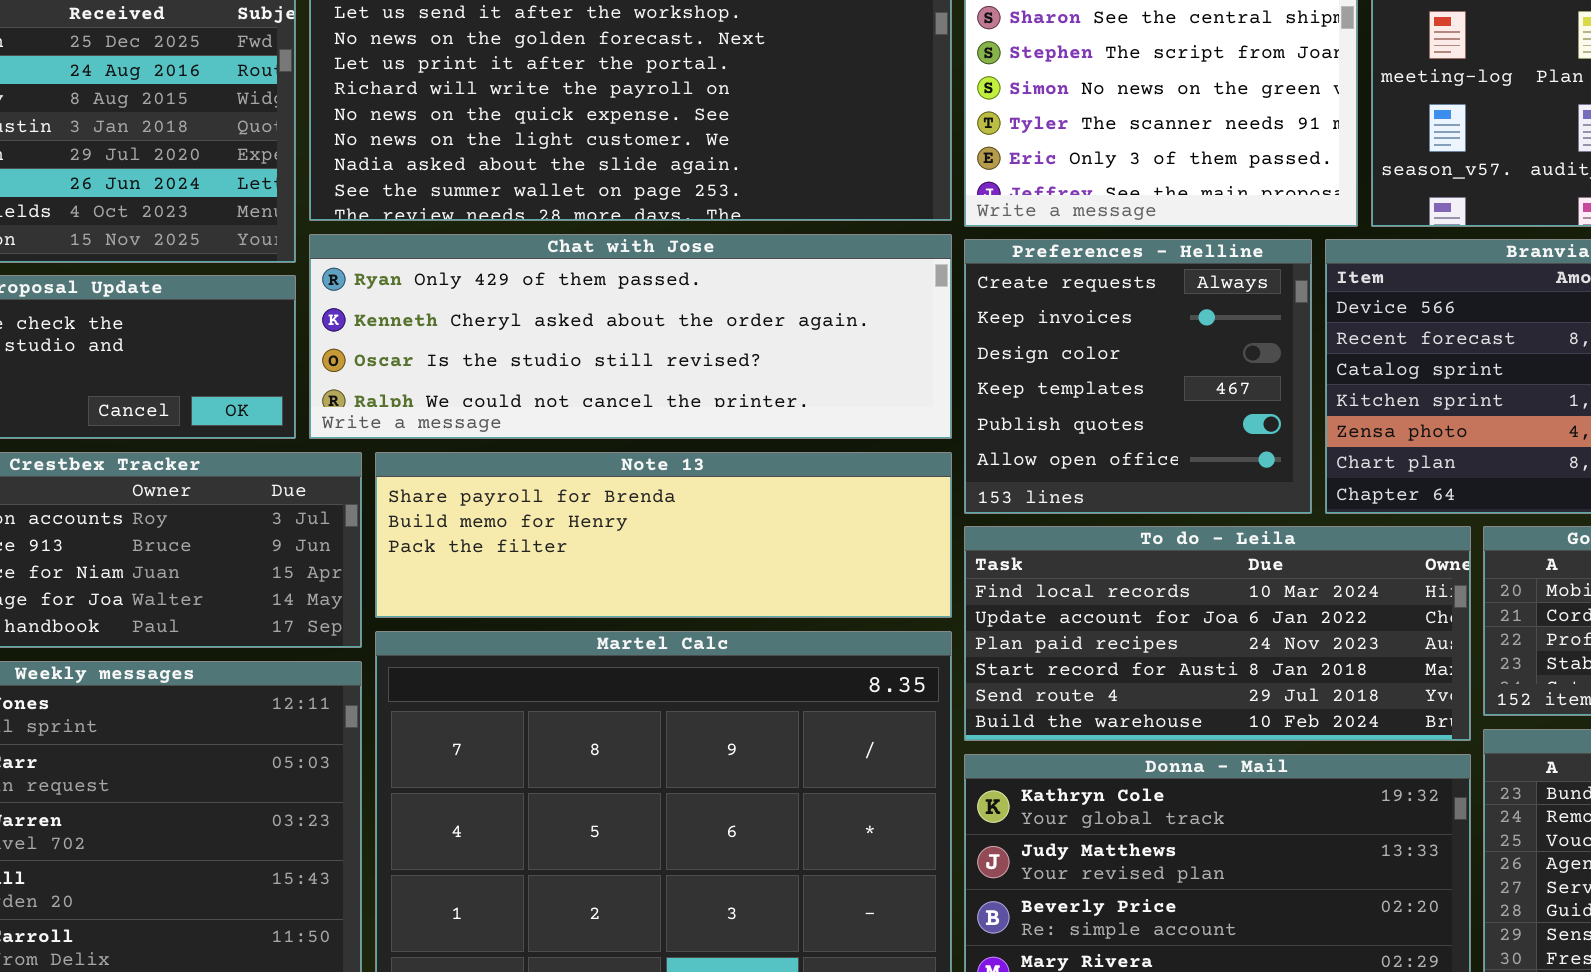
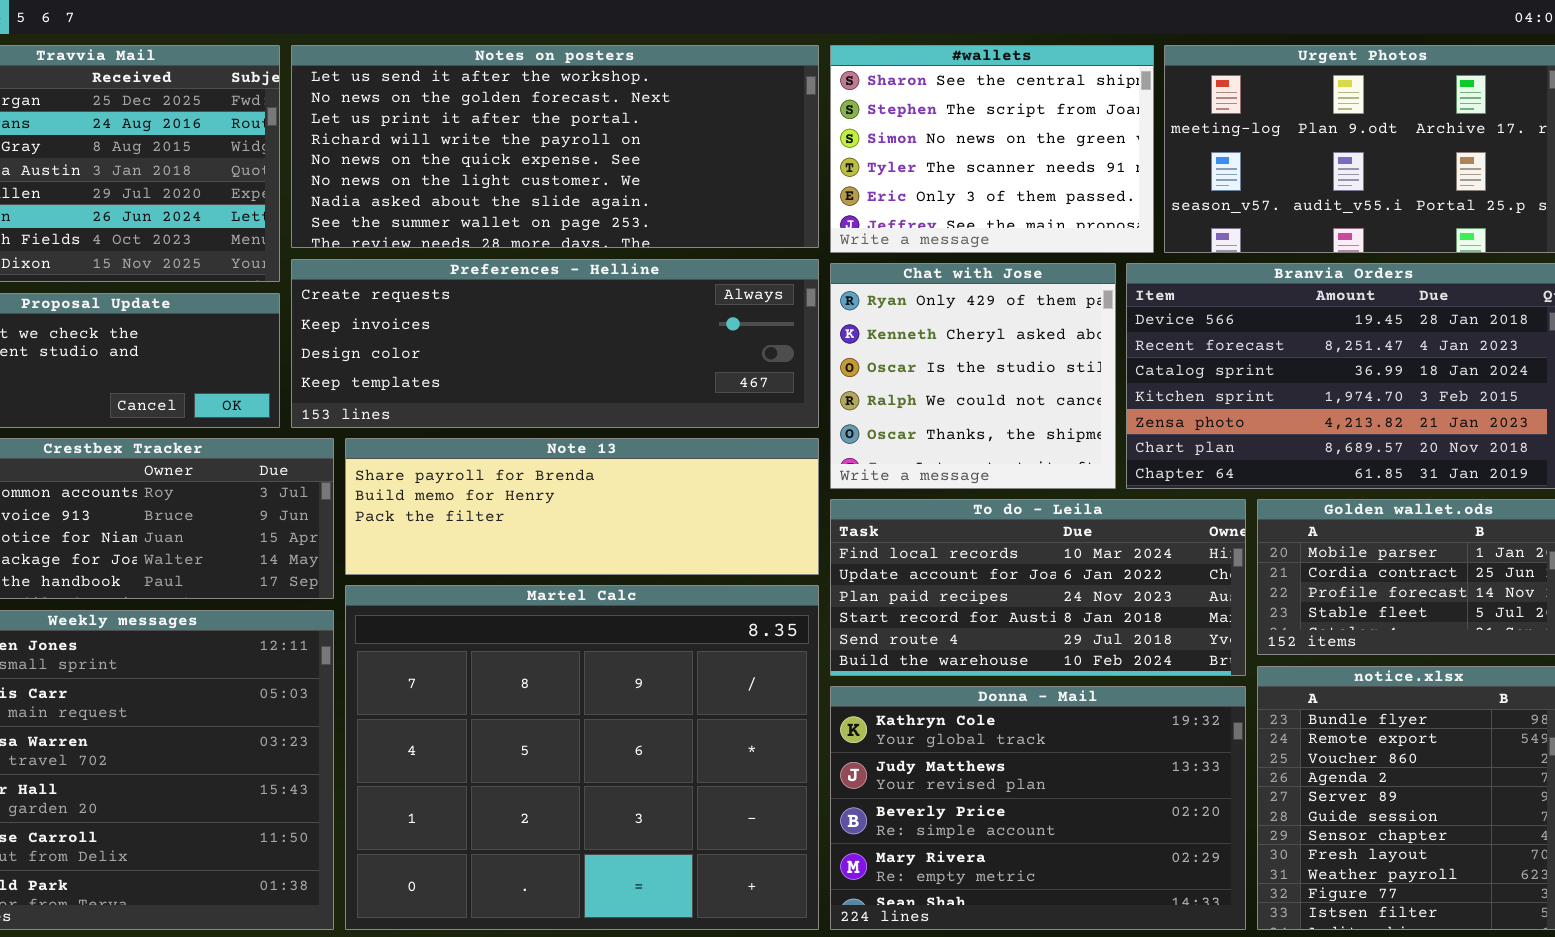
Chat with Jose: [309,234,952,439] -> [830,263,1116,489], moved, resized
Preferences - Helline: [964,239,1312,514] -> [291,259,819,428], moved, resized

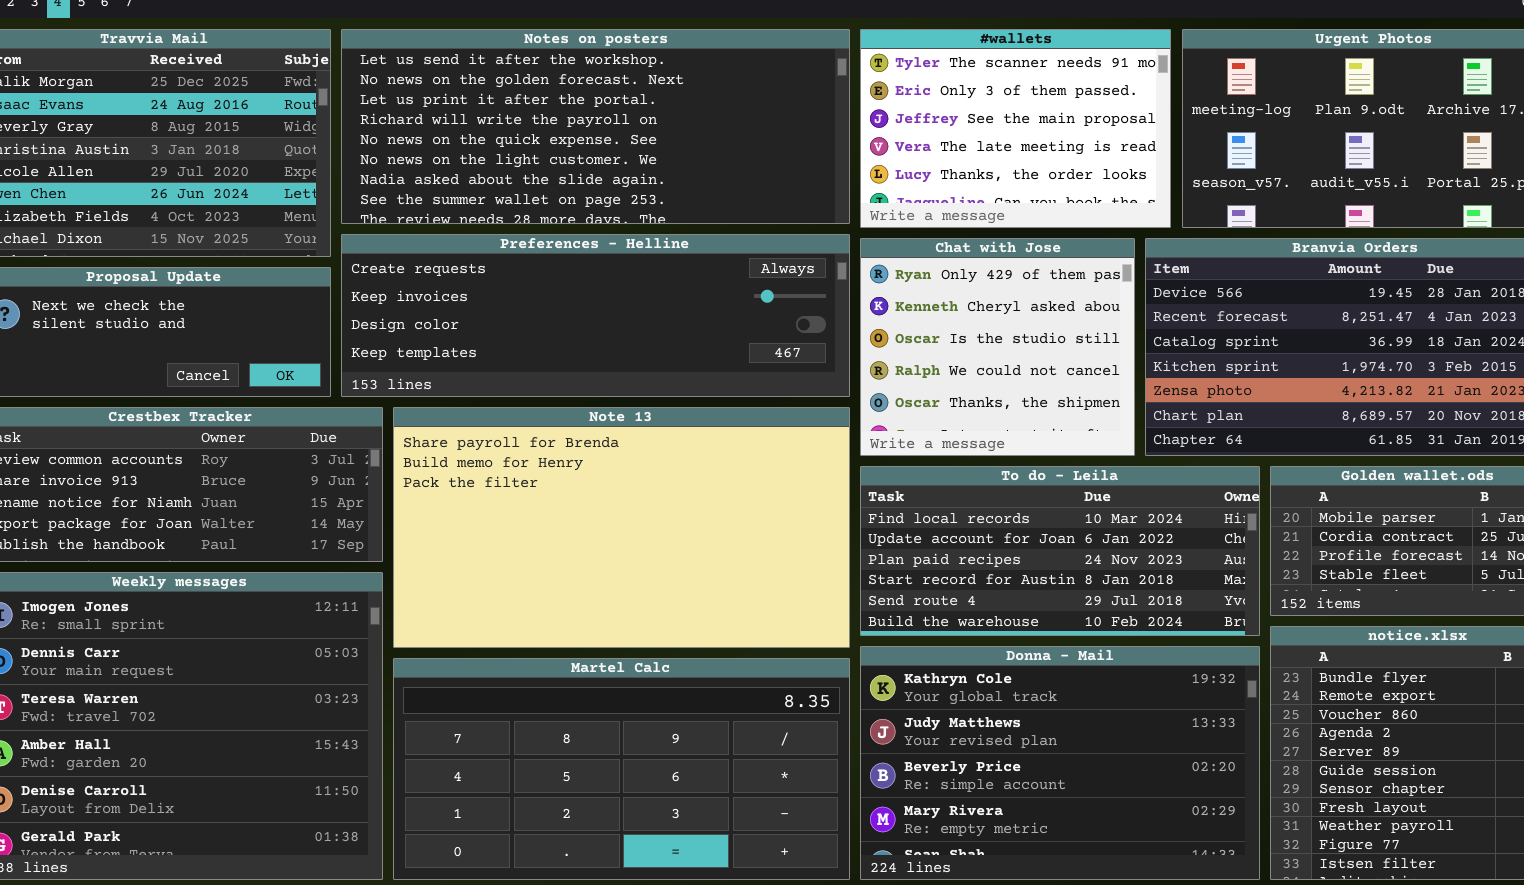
#wallets: [830,45,1154,253] -> [860,29,1171,228], scrolled down 3 rows
Note 13: [345,438,819,575] -> [393,407,850,648], resized
Martel Calc: [345,585,819,930] -> [393,658,850,880], resized

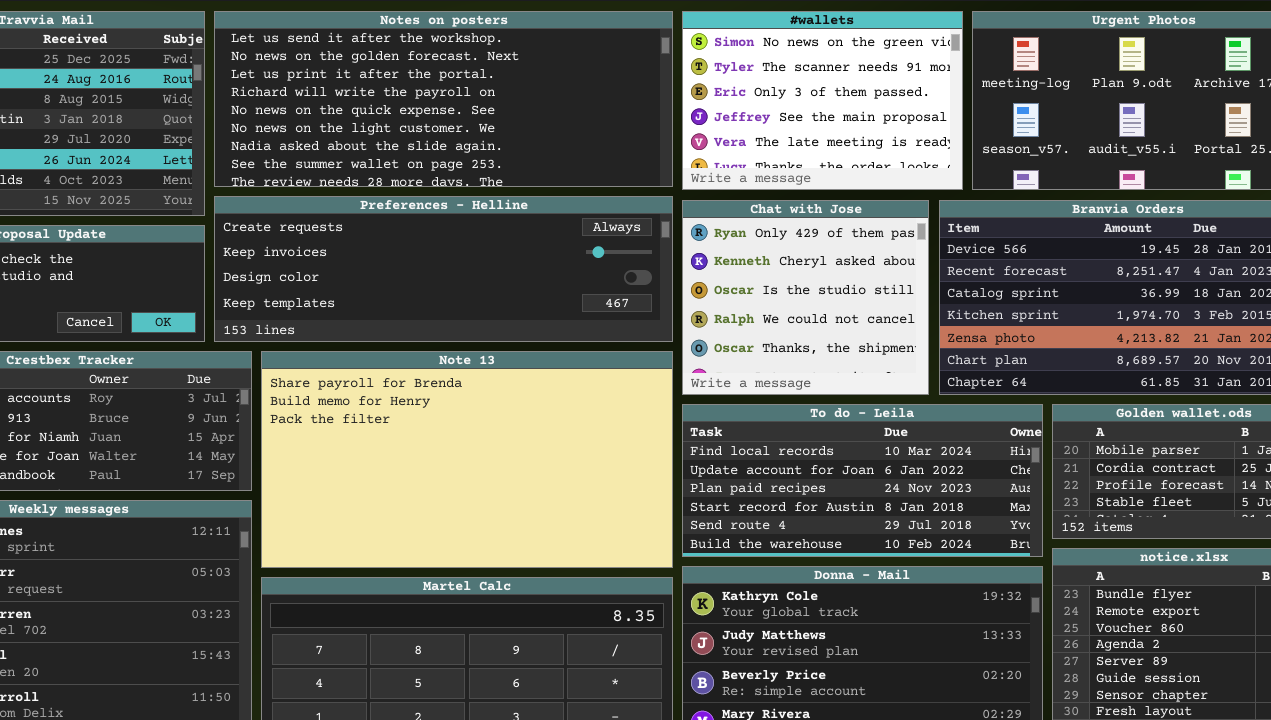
#wallets: [860,29,1171,228] -> [682,11,963,190], scrolled up 1 row

